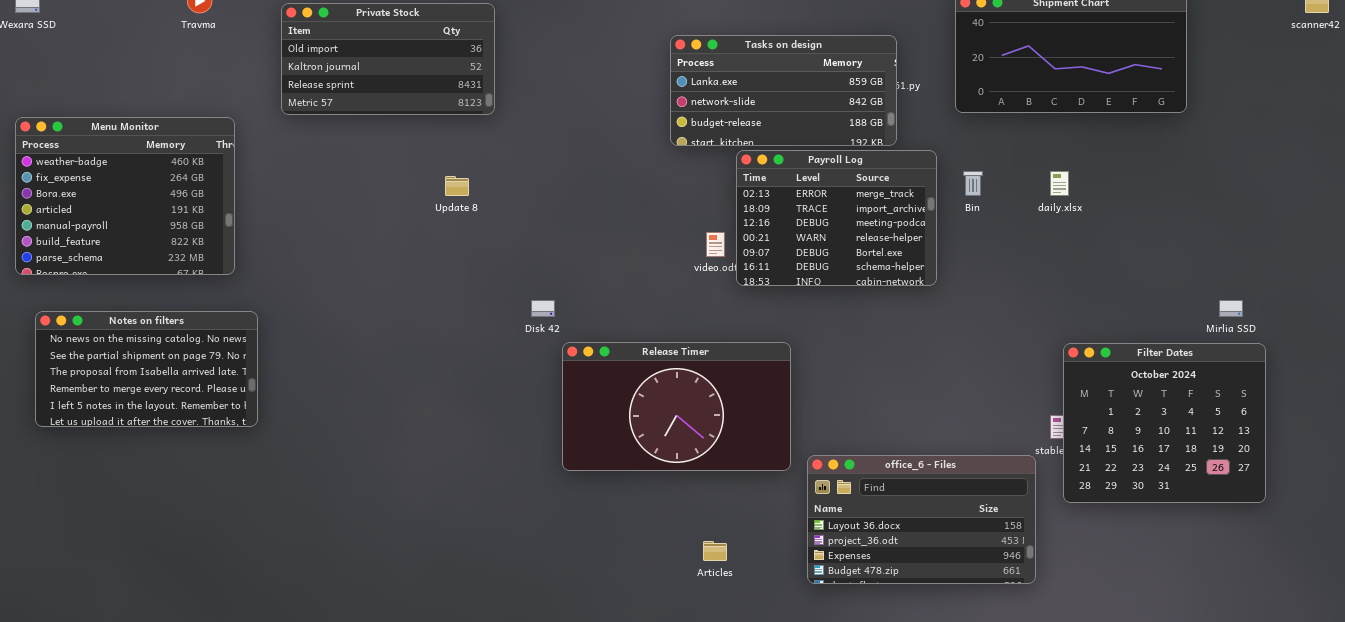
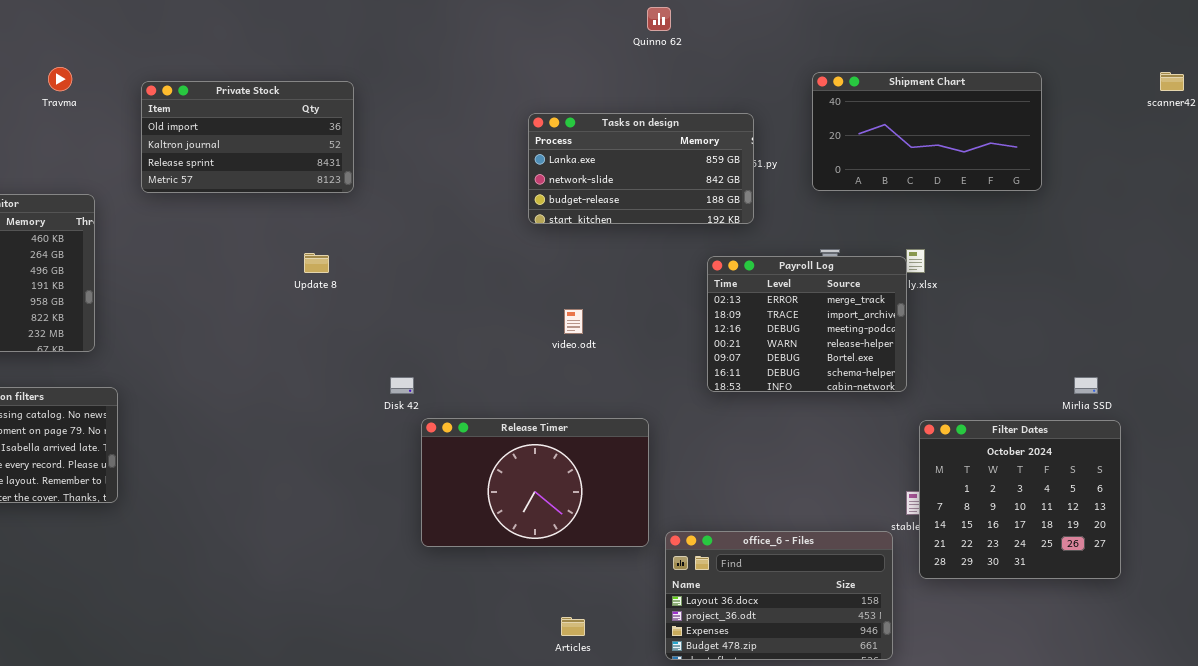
Payroll Log: [736,150,937,286] -> [707,256,907,392], moved

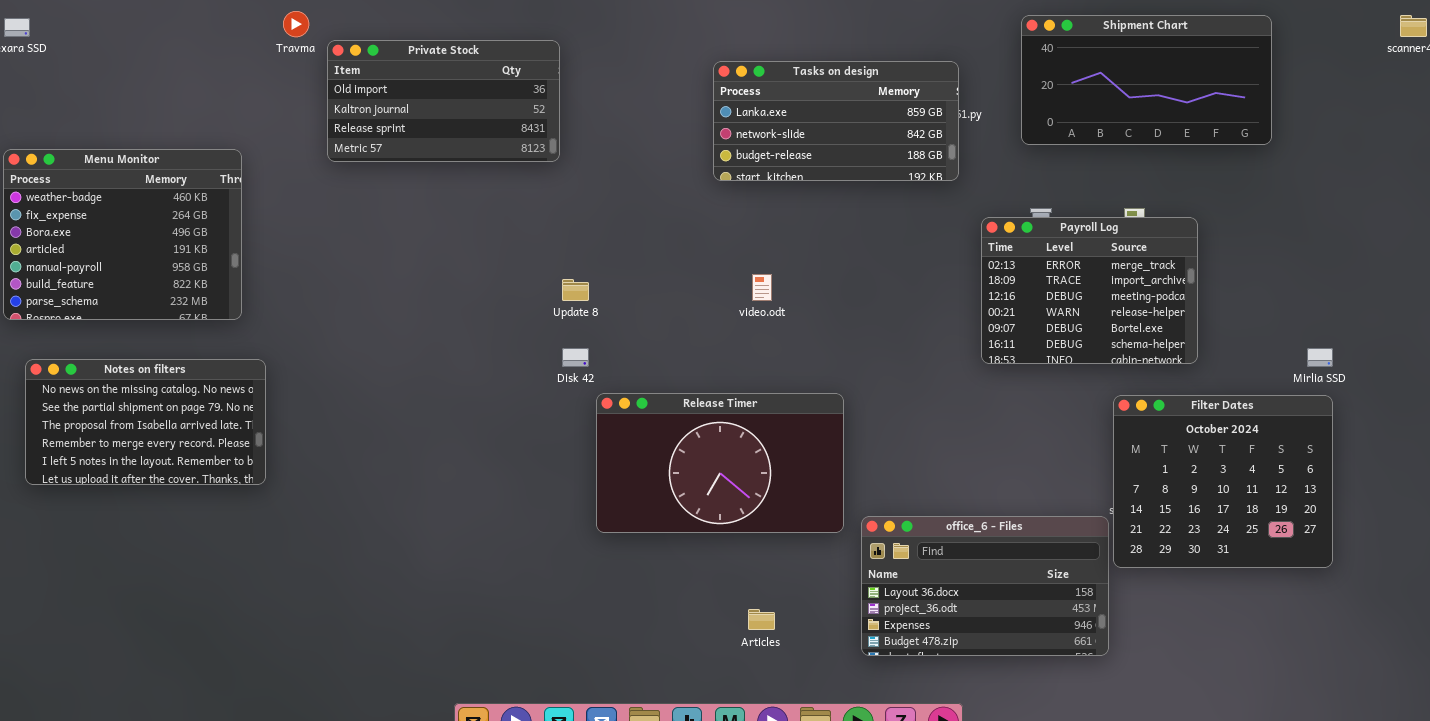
Travma: [48,67,72,91] -> [283,11,309,37], moved
Private Stock: [141,81,354,193] -> [327,40,560,162], moved
Update 8: [304,253,329,273] -> [562,279,589,301], moved
Payroll Log: [707,256,907,392] -> [981,217,1198,364], moved
Filter Dates: [919,420,1121,579] -> [1113,395,1333,568], moved

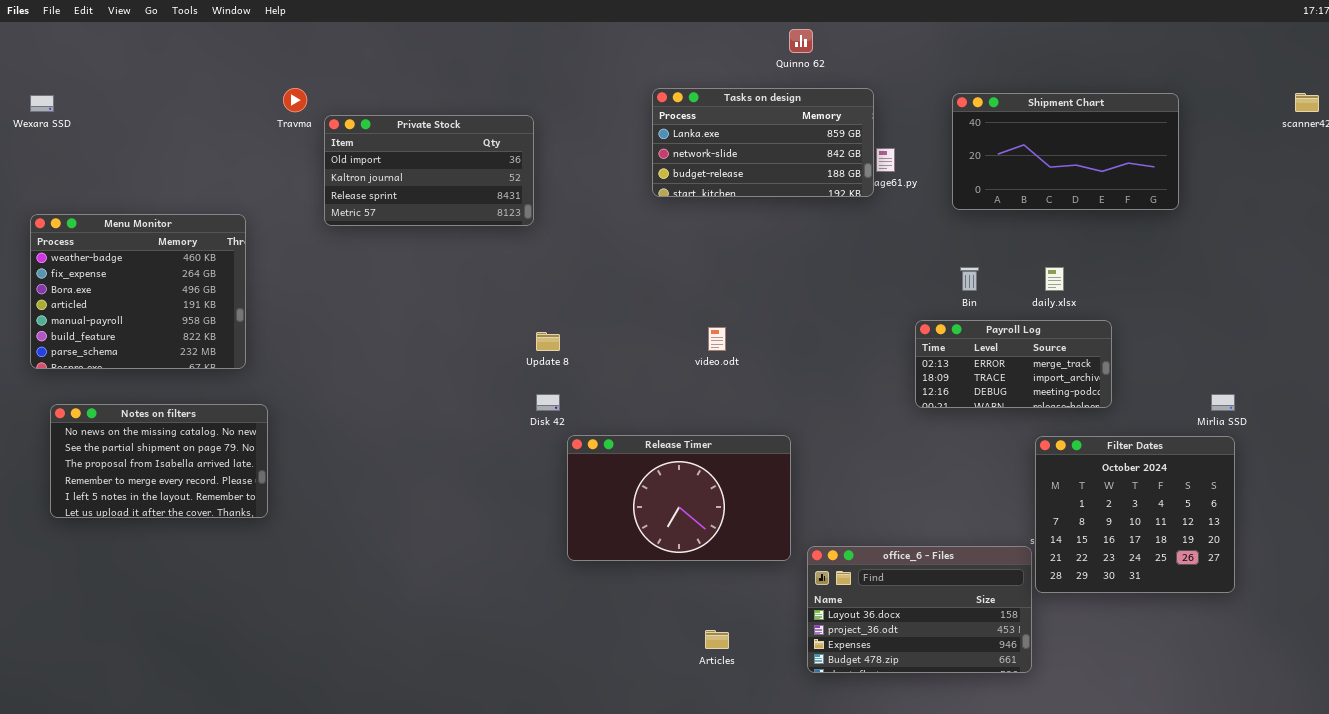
Tasks on design: [713,61,959,181] -> [652,88,874,197], moved
Payroll Log: [981,217,1198,364] -> [915,320,1112,408], resized

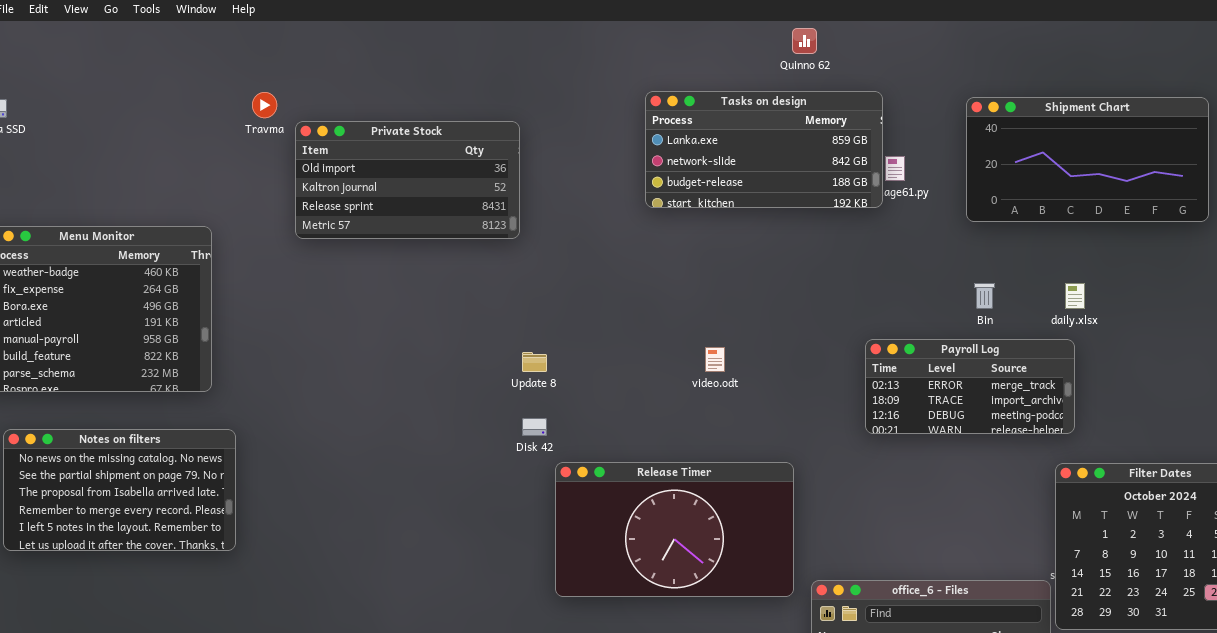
Payroll Log: [915,320,1112,408] -> [865,339,1075,434], moved

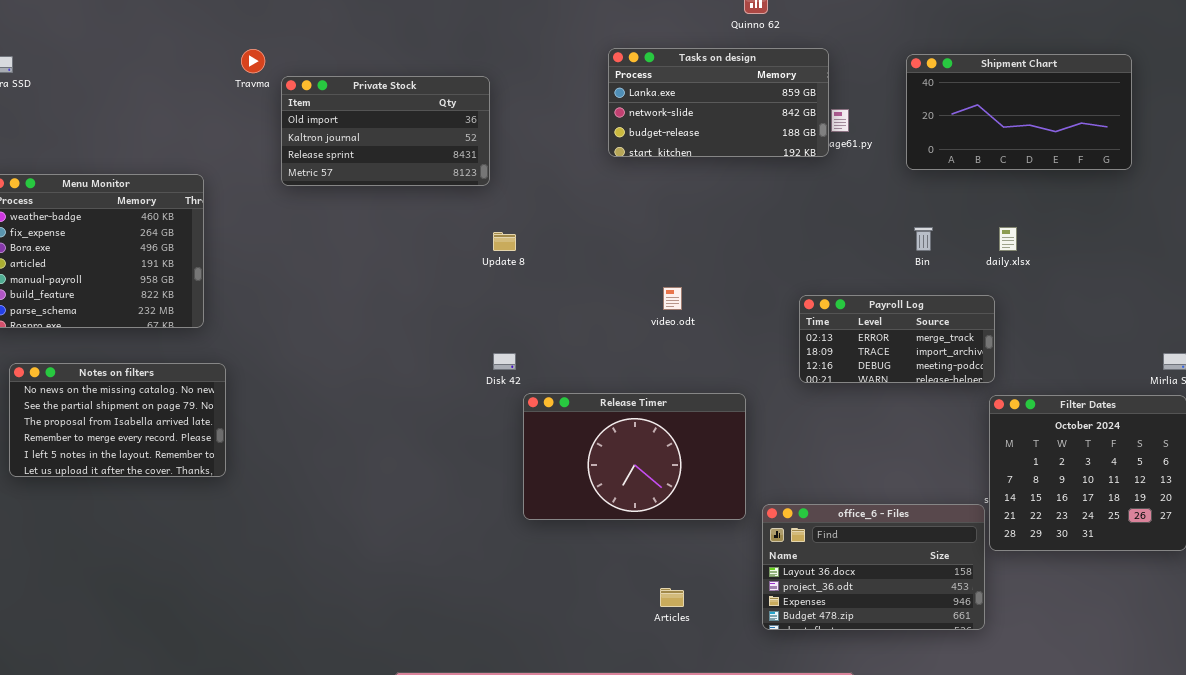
Payroll Log: [865,339,1075,434] -> [799,295,995,383], moved
Update 8: [522,352,547,372] -> [493,232,516,251], moved

